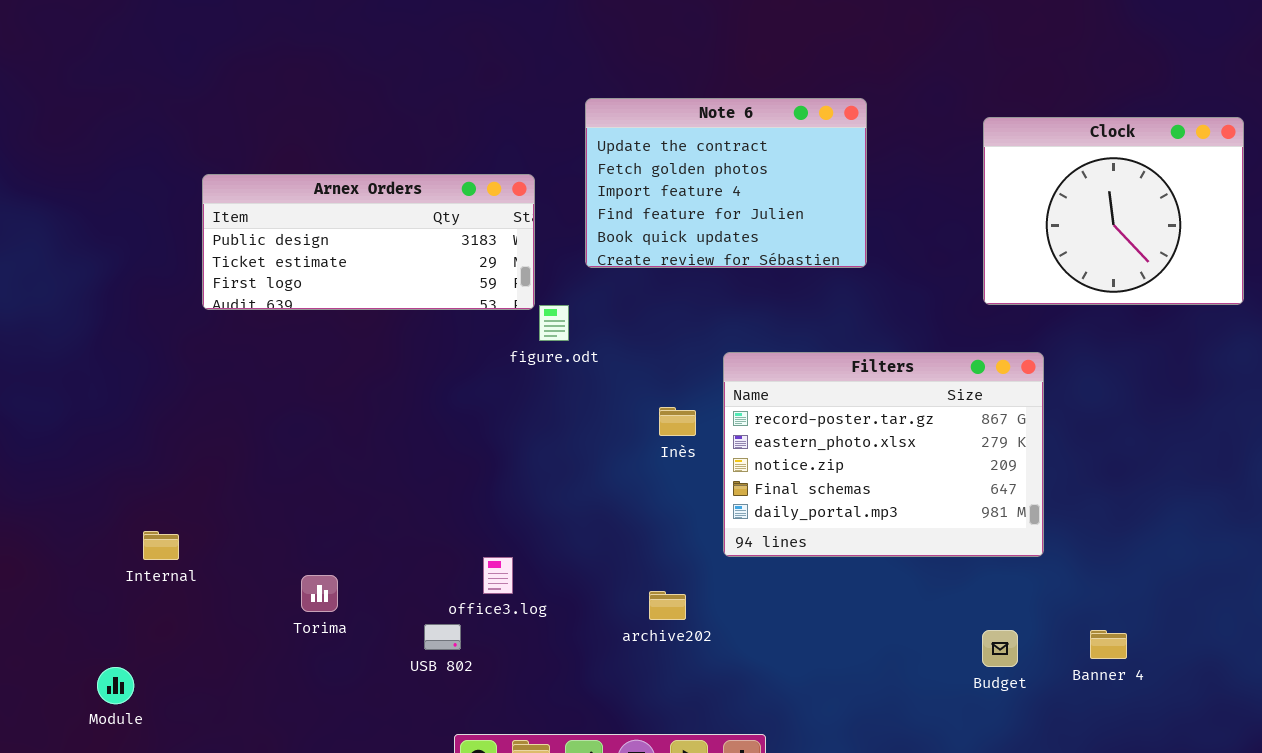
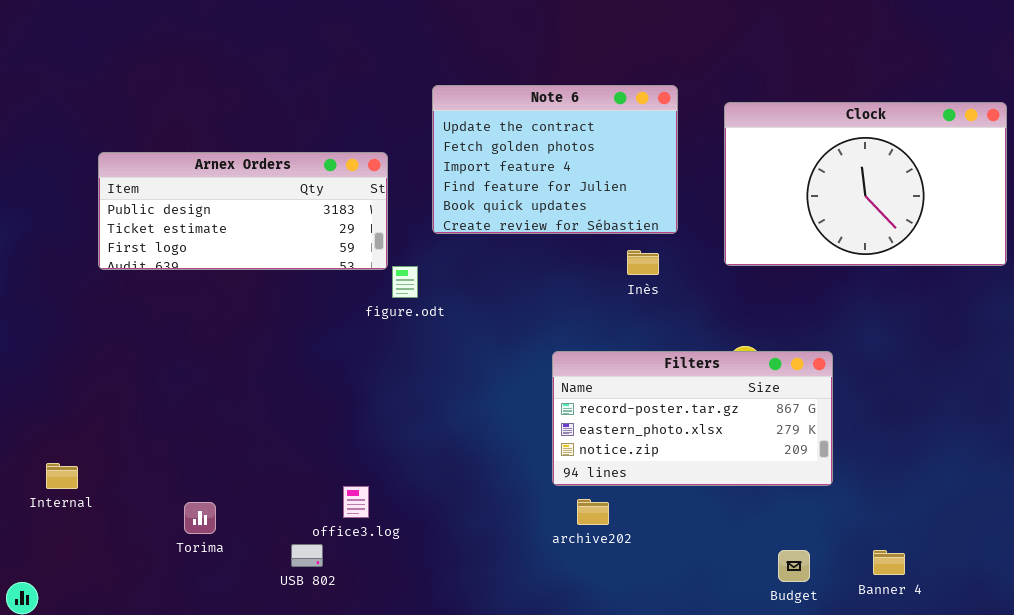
Clock: [983,117,1244,305] -> [724,102,1007,266], resized
Filters: [723,352,1044,557] -> [552,351,833,486], resized
Inès: [659,407,696,436] -> [627,250,659,275], moved
archive202: [649,591,686,620] -> [577,499,609,525], moved

